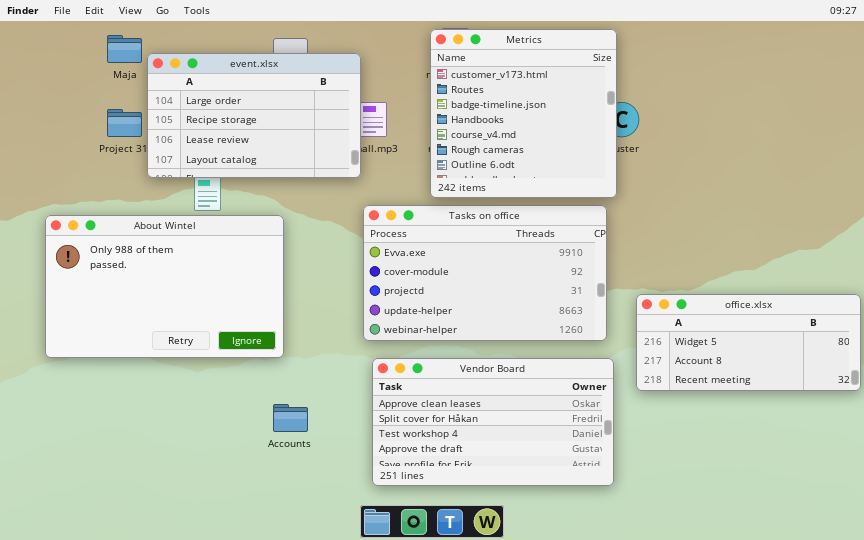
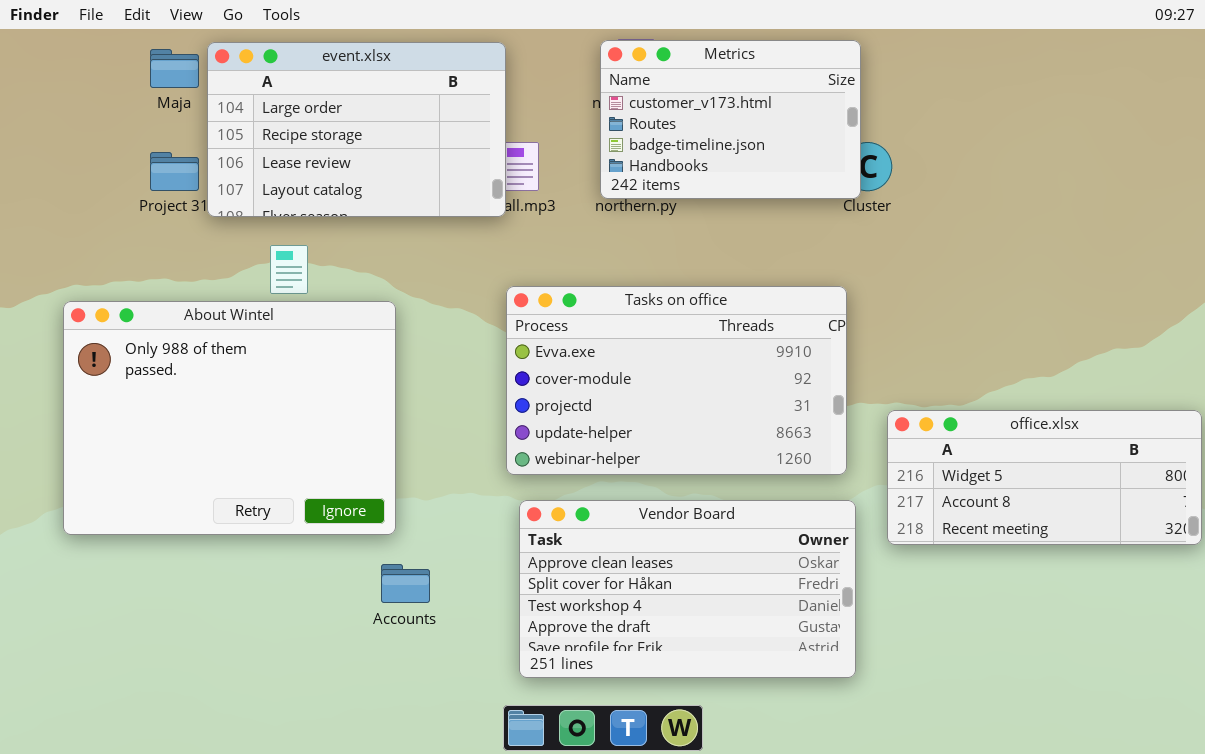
Metrics: [430,29,617,198] -> [600,40,861,199], resized
event.xlsx: [147,53,361,178] -> [207,42,506,217], moved
About Wintel: [45,215,284,358] -> [63,301,396,535], resized

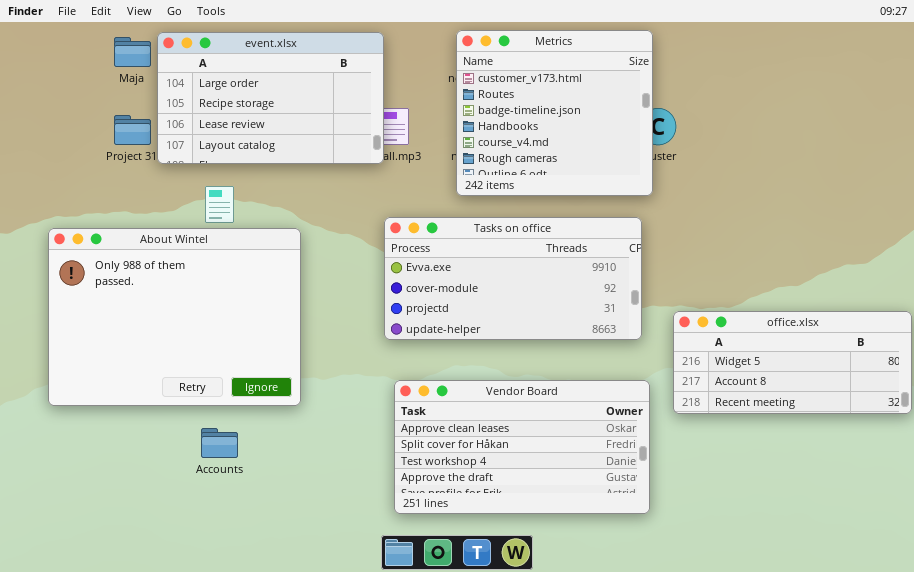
Metrics: [600,40,861,199] -> [456,30,653,196], resized
Tasks on office: [506,286,847,475] -> [384,217,642,340], resized
Accounts: [381,564,430,603] -> [201,428,238,458], moved

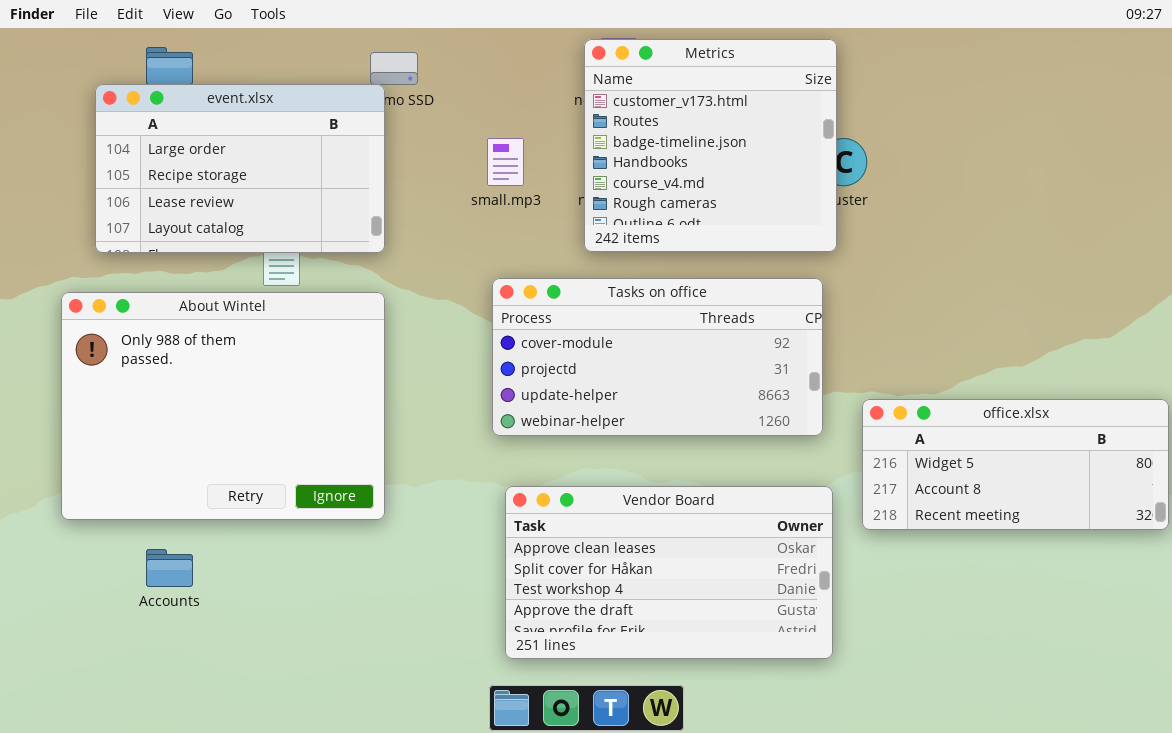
event.xlsx: [157,32,384,164] -> [95,84,385,253], moved
Tasks on office: [384,217,642,340] -> [492,278,823,436], scrolled down 1 row
Accounts: [201,428,238,458] -> [146,549,193,587], moved

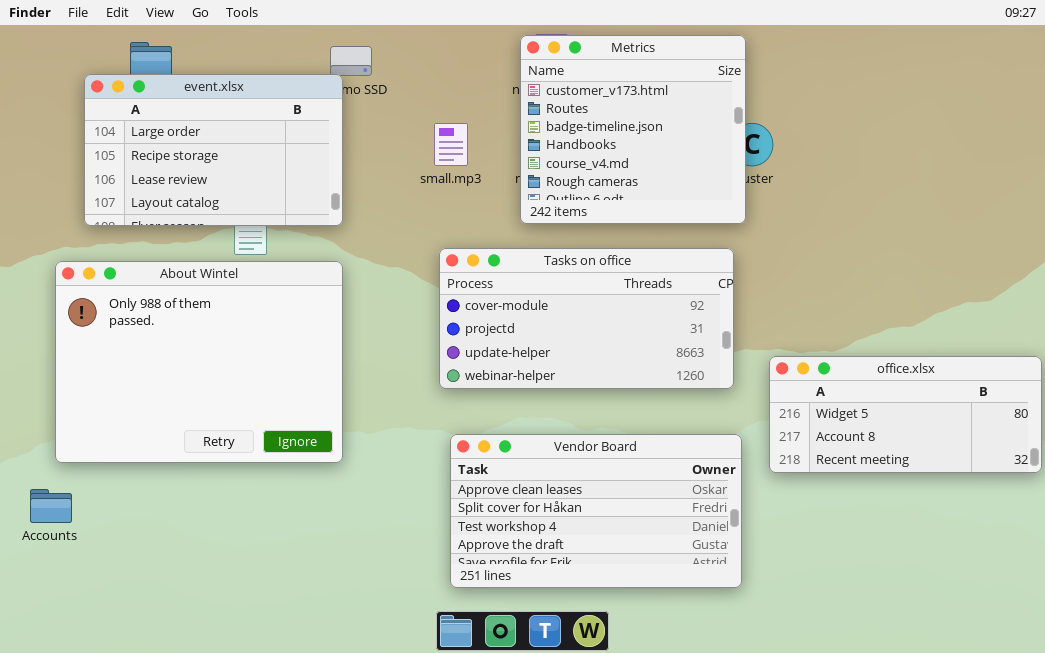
Accounts: [146,549,193,587] -> [30,489,72,523], moved

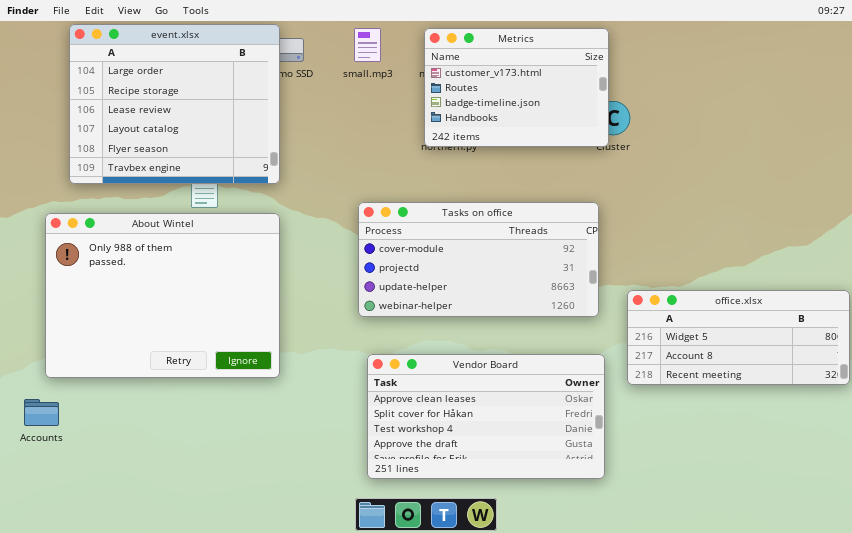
Metrics: [520,35,746,224] -> [424,28,609,147], resized
event.xlsx: [84,74,343,226] -> [69,24,280,184], resized
small.mp3: [434,123,468,166] -> [354,28,381,62], moved

